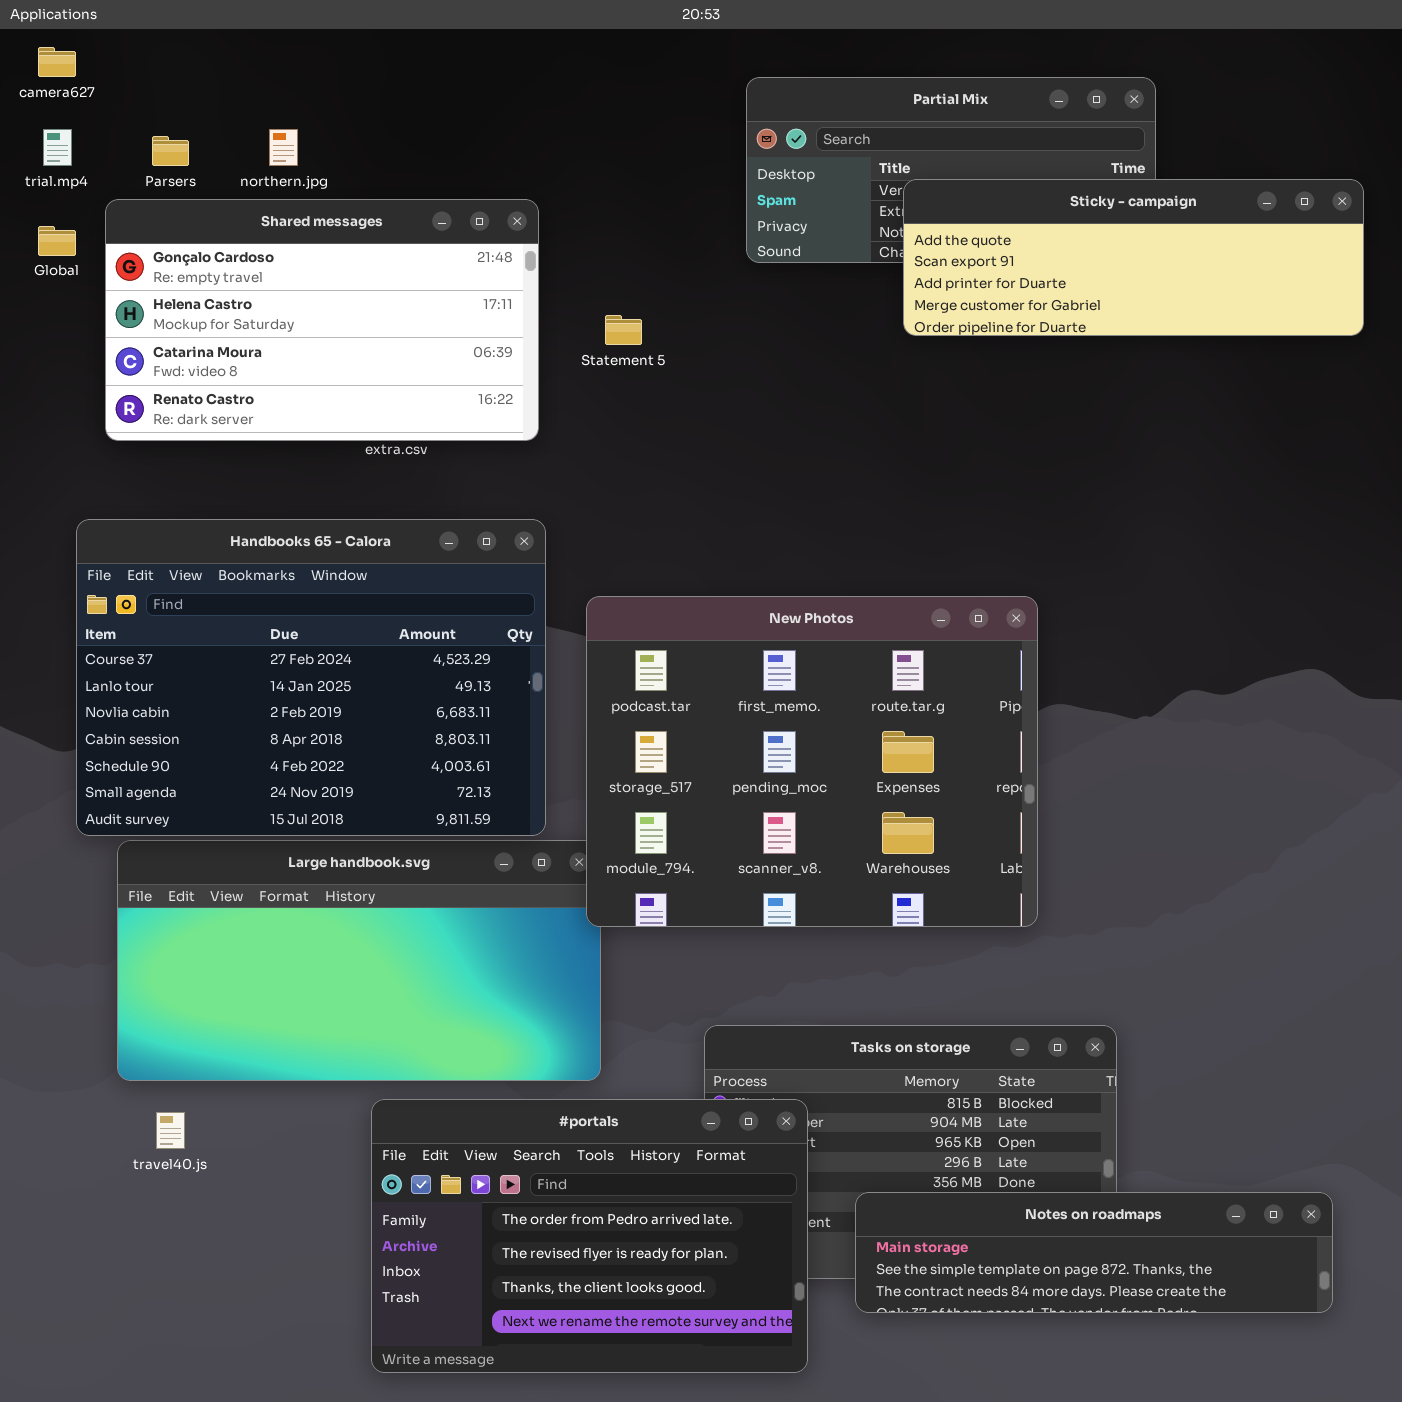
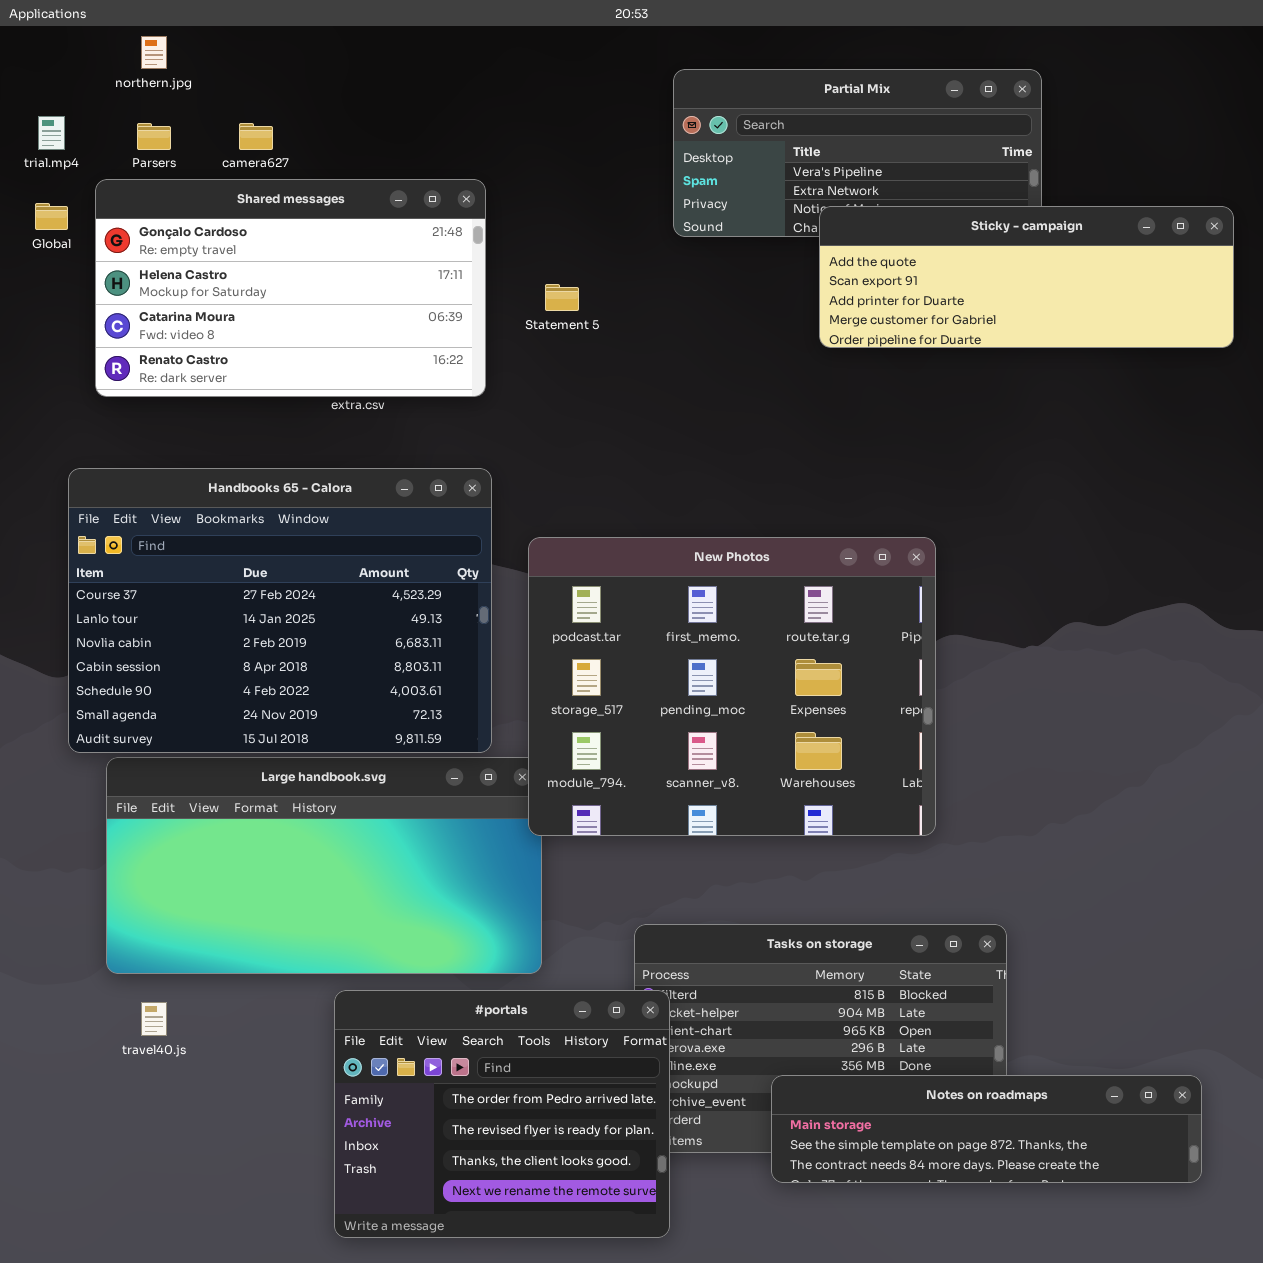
camera627: [38,47,76,77] -> [239,123,273,150], moved
northern.jpg: [269,129,298,166] -> [141,36,167,69], moved
Sticky - campaign: [903,179,1364,336] -> [819,206,1234,348], moved
#portals: [371,1099,808,1373] -> [334,990,670,1238], resized

